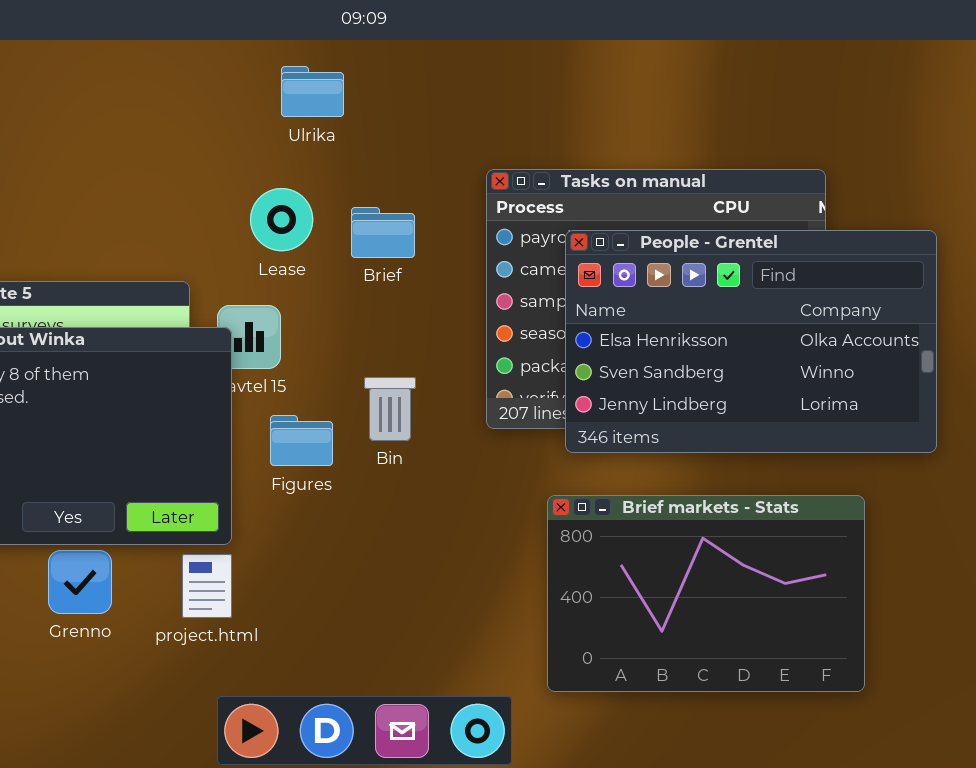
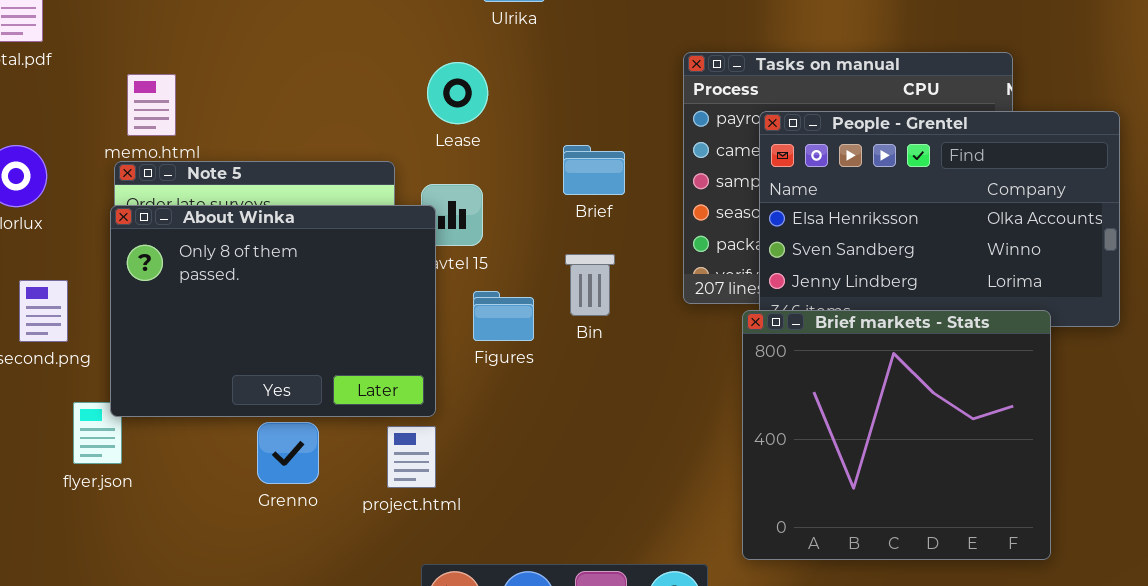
Lease: [250,188,313,251] -> [427,62,488,124], moved
Brief: [351,207,415,258] -> [563,145,625,195], moved
Brief markets - Stats: [547,495,865,692] -> [742,310,1051,560], resized

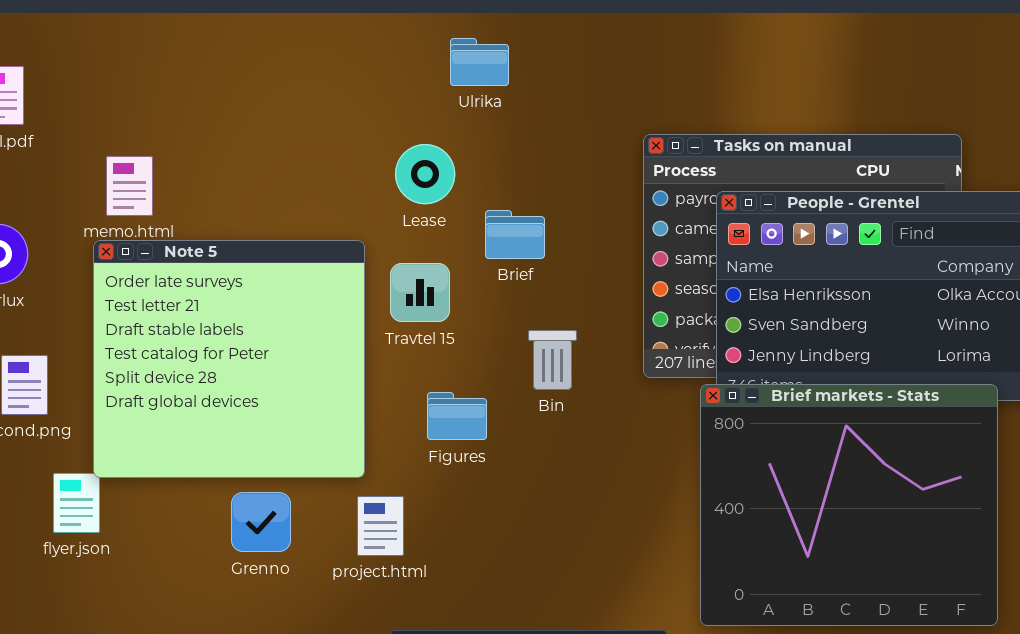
Brief: [563,145,625,195] -> [485,210,545,259], moved
About Winka: [110,205,436,417] -> none, closed
Figures: [473,291,534,341] -> [427,392,487,440], moved

